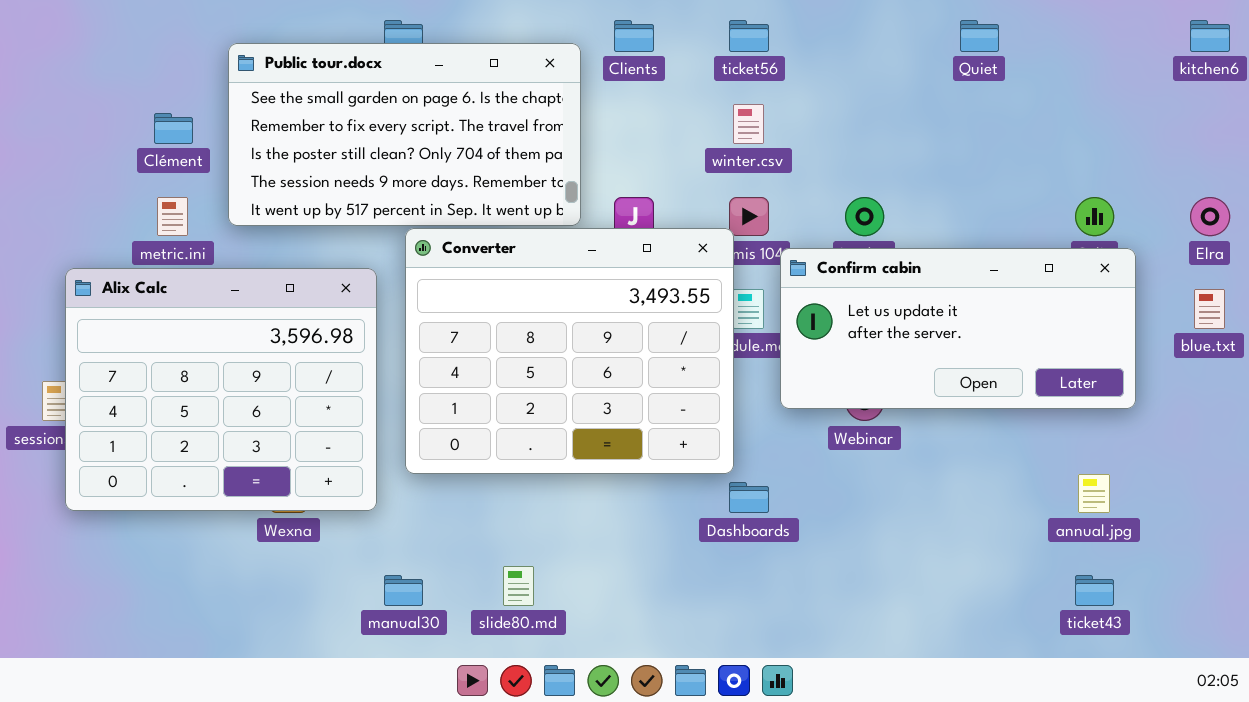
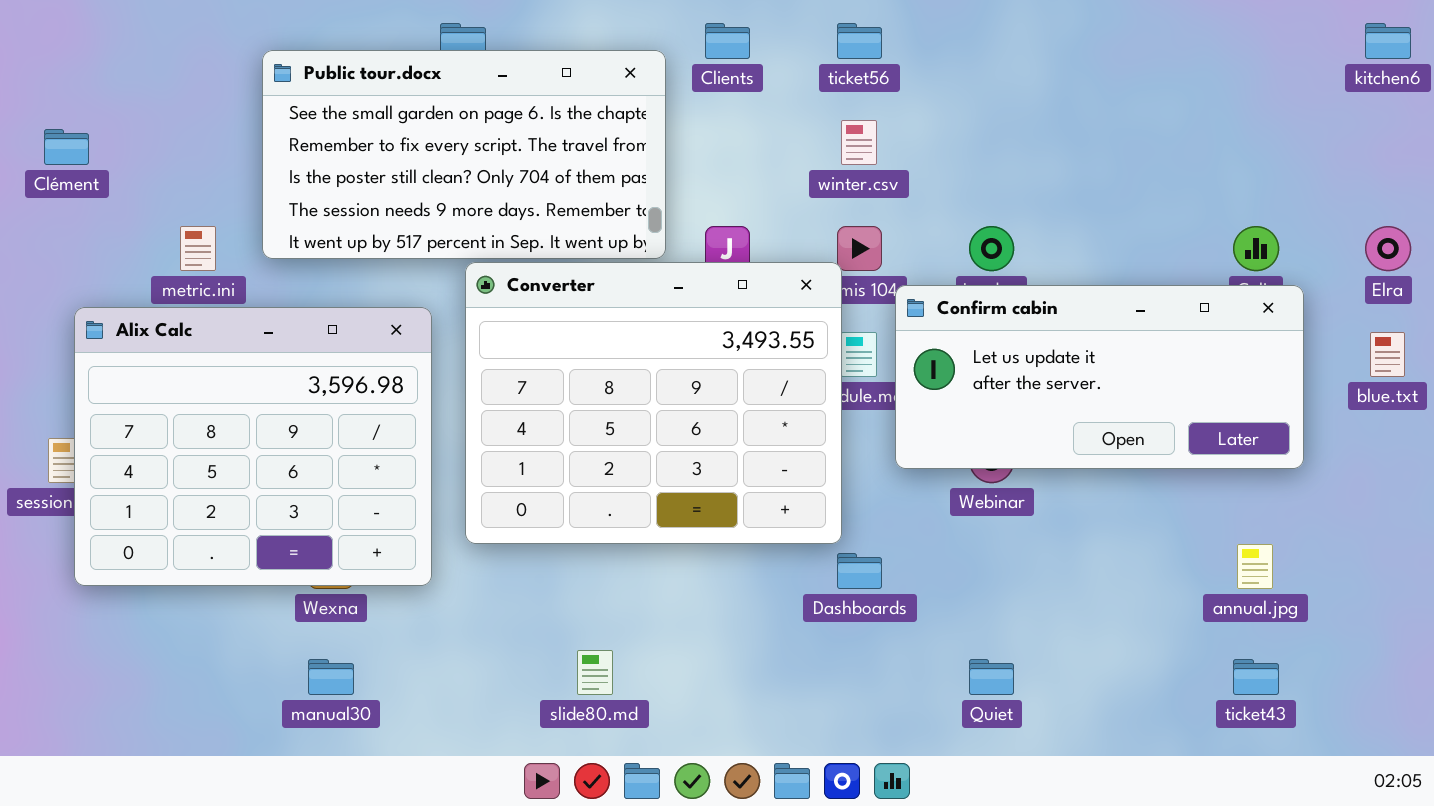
Quiet: [960,20,999,52] -> [969,659,1014,695], moved
Clément: [154,113,193,144] -> [44,129,89,165], moved
manual30: [384,575,423,606] -> [308,659,354,695], moved

